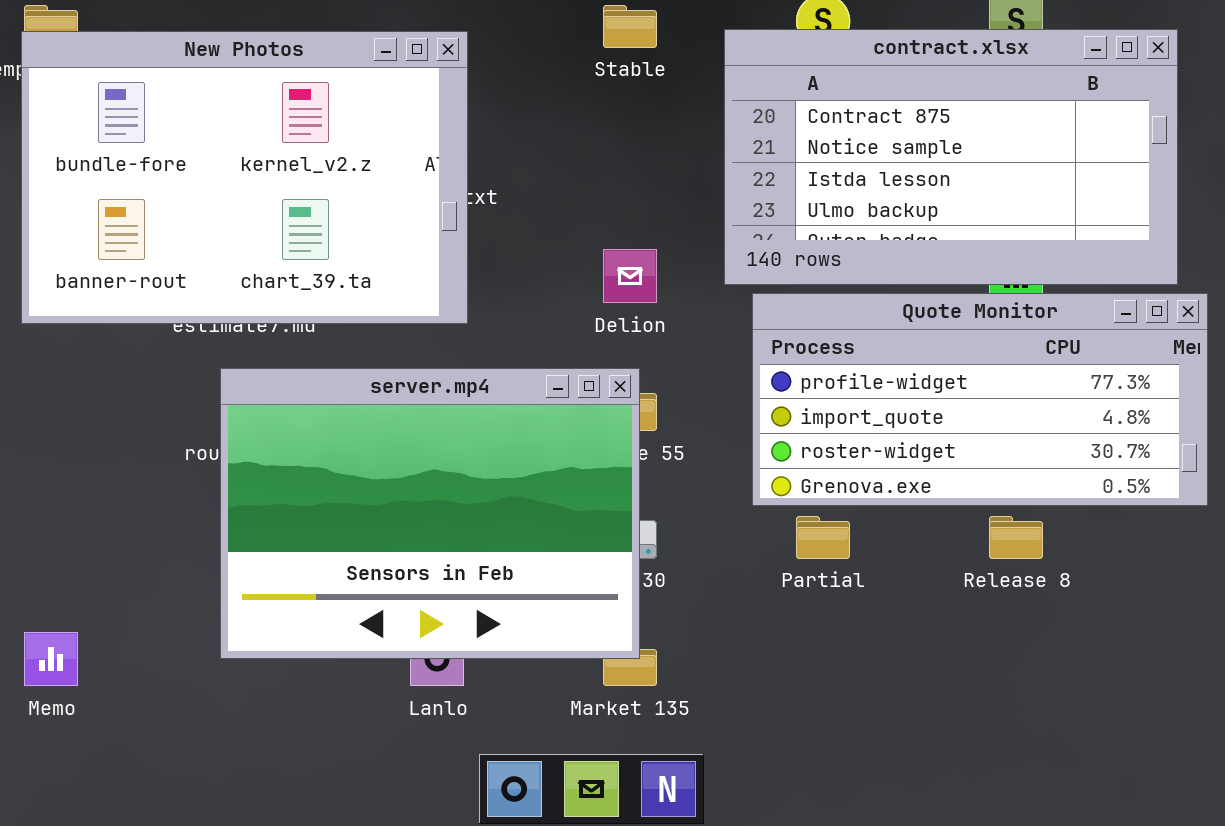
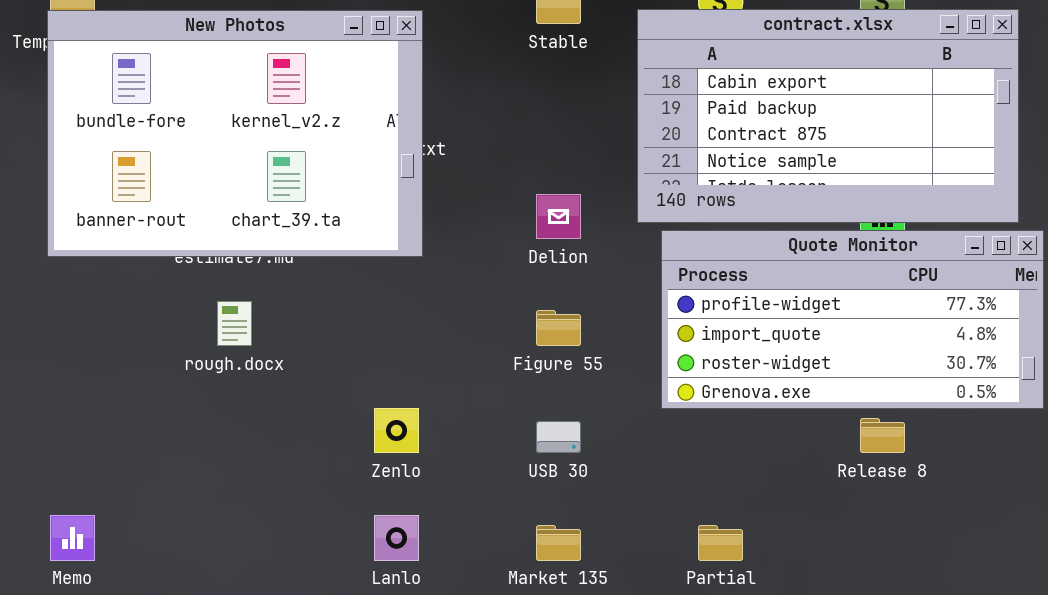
contract.xlsx: [724,29,1178,285] -> [637,9,1019,223], scrolled up 2 rows
server.mp4: [220,368,640,659] -> none, closed
Partial: [796,516,850,559] -> [698,525,743,561], moved

